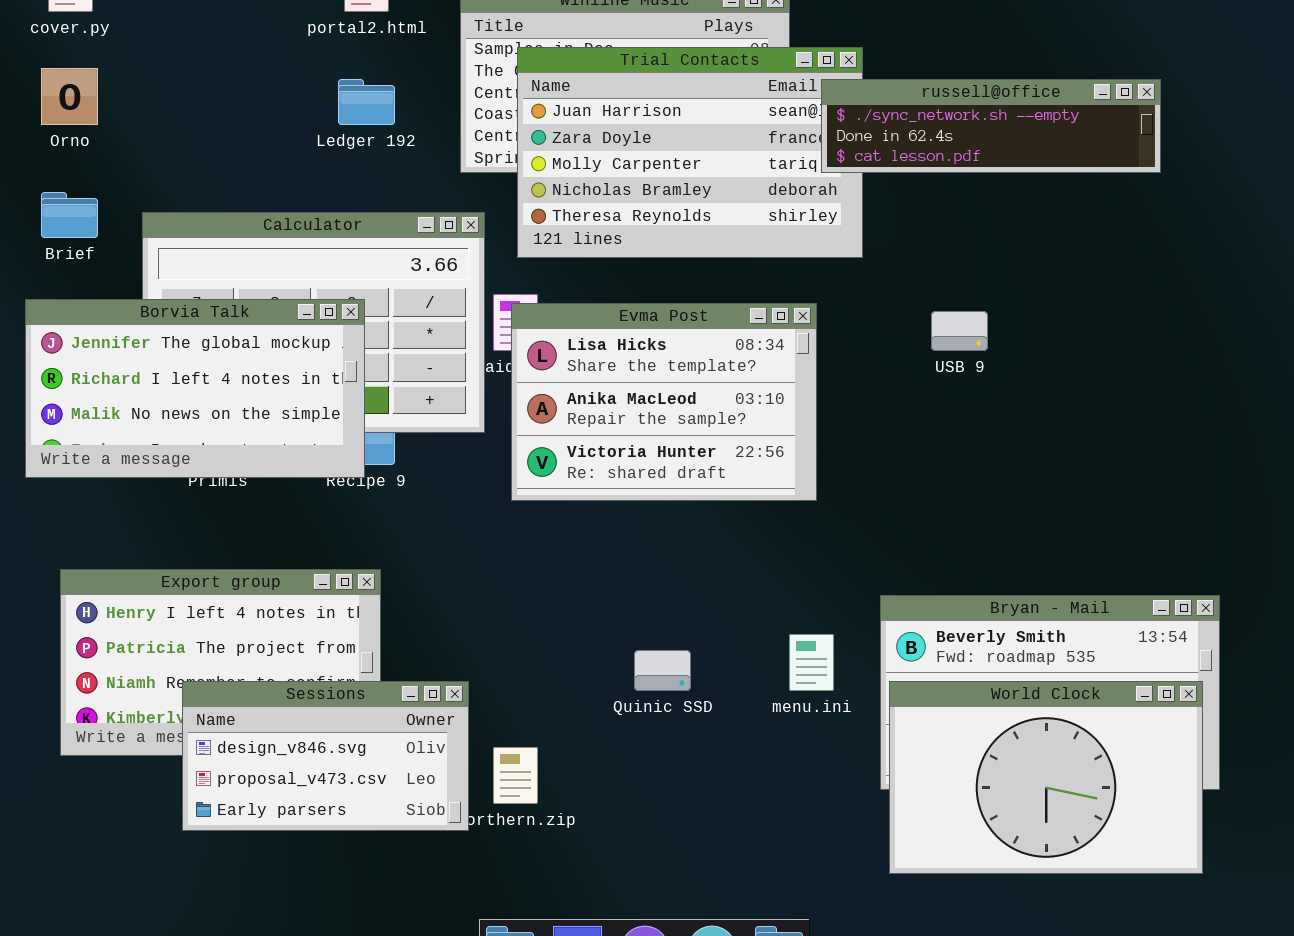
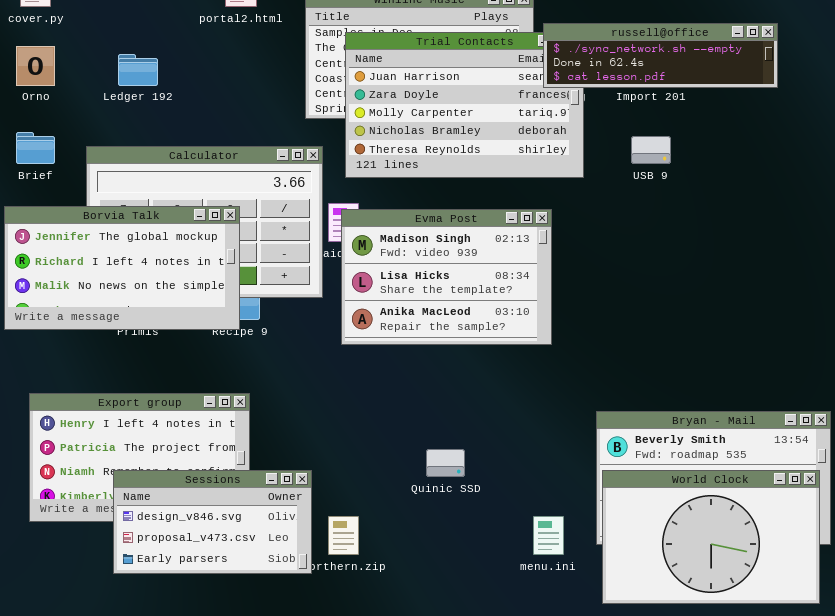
Ledger 192: [338,79,395,125] -> [118,54,158,86], moved
russell@office: [821,79,1161,173] -> [543,23,778,88], moved
Evma Post: [511,303,817,501] -> [341,209,552,345], scrolled up 1 row
USB 9: [931,311,988,351] -> [631,136,671,164], moved
menu.ini: [789,634,834,691] -> [533,516,564,555], moved

